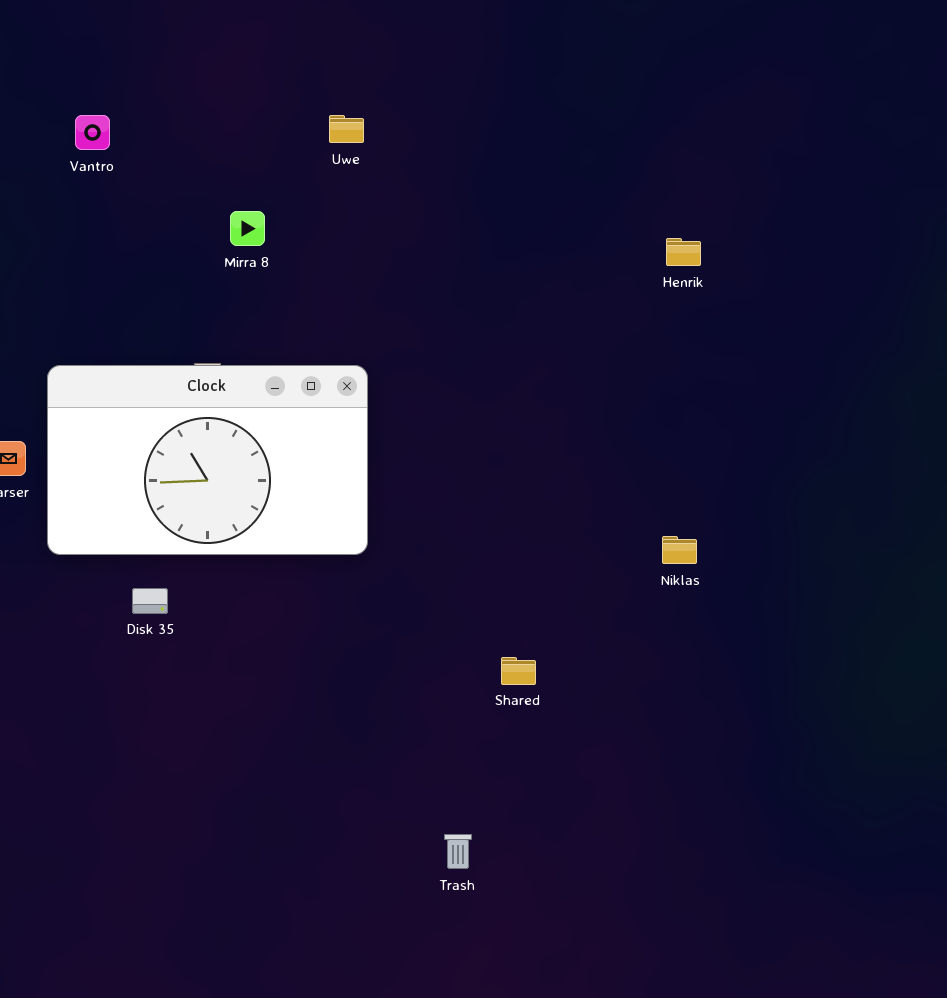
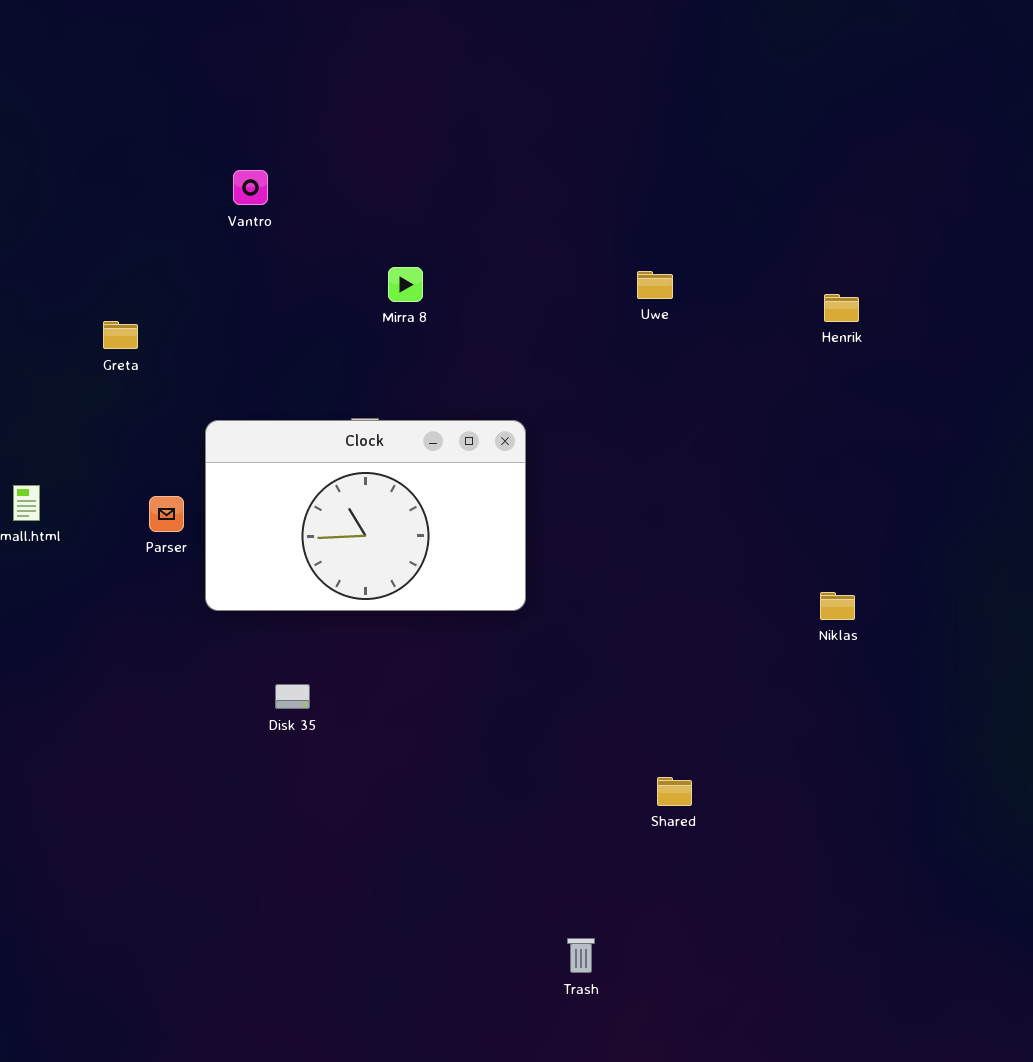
Uwe: [329,115,364,143] -> [637,271,673,299], moved
Disk 35: [132,588,168,614] -> [275,684,310,709], moved
Shared: [501,657,536,685] -> [657,777,692,806], moved
Trash: [444,834,472,869] -> [567,938,595,973], moved

